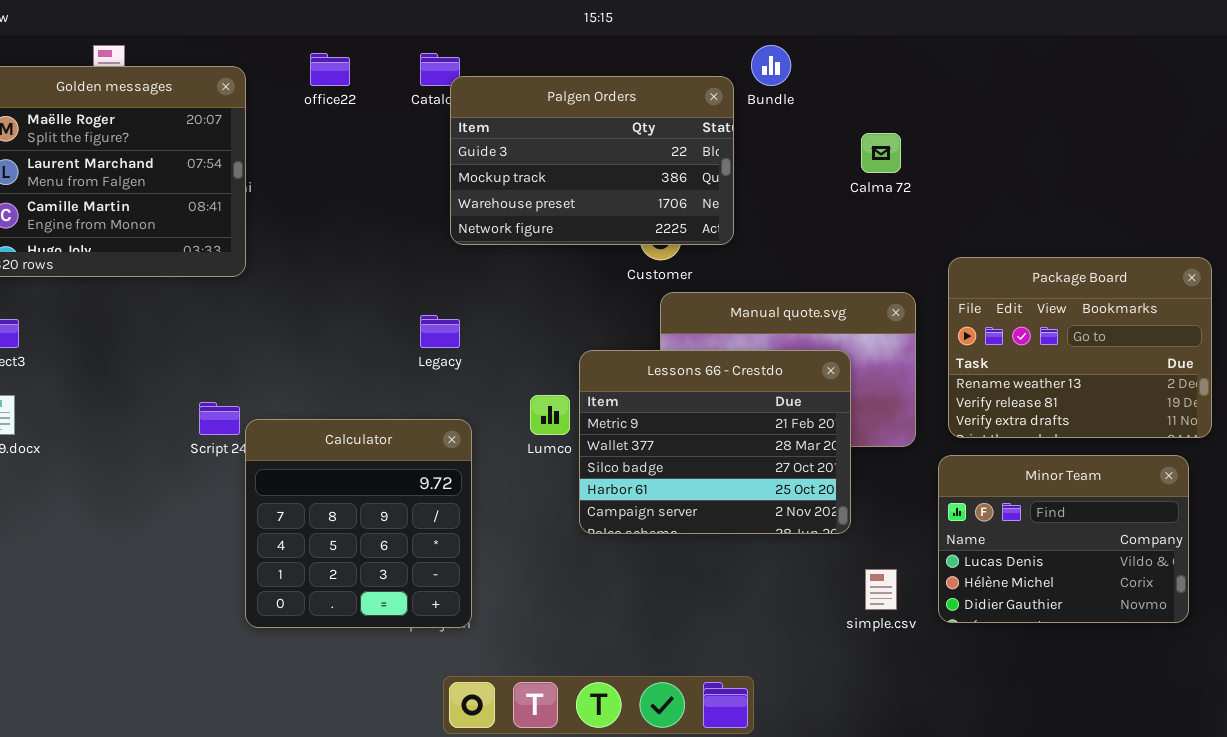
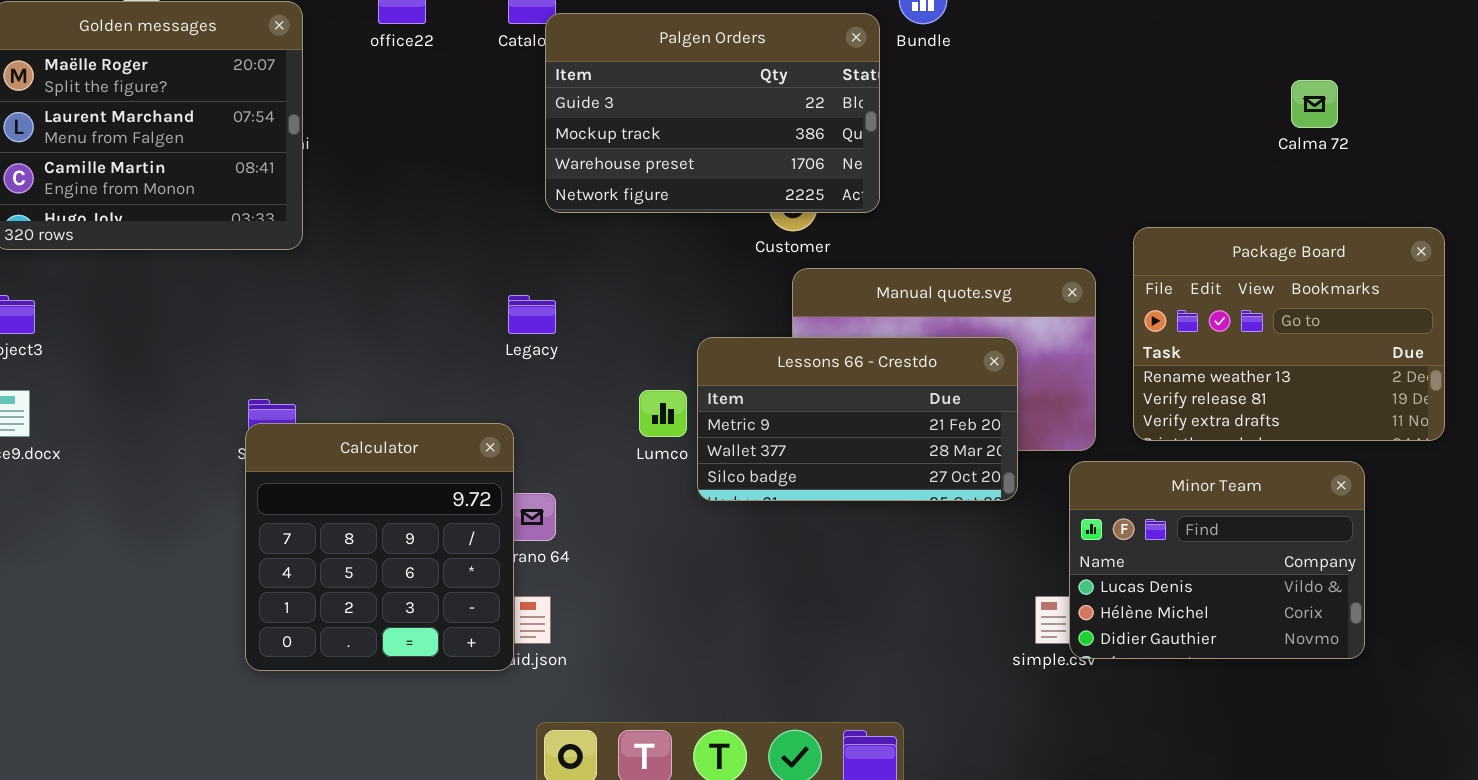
Calma 72: [861,133,901,173] -> [1291,80,1338,128], moved
Lessons 66 - Crestdo: [579,350,851,534] -> [697,337,1018,501], resized
Calculator: [245,419,472,628] -> [245,423,514,671], moved
Minor Team: [938,455,1189,623] -> [1069,461,1365,659], moved

